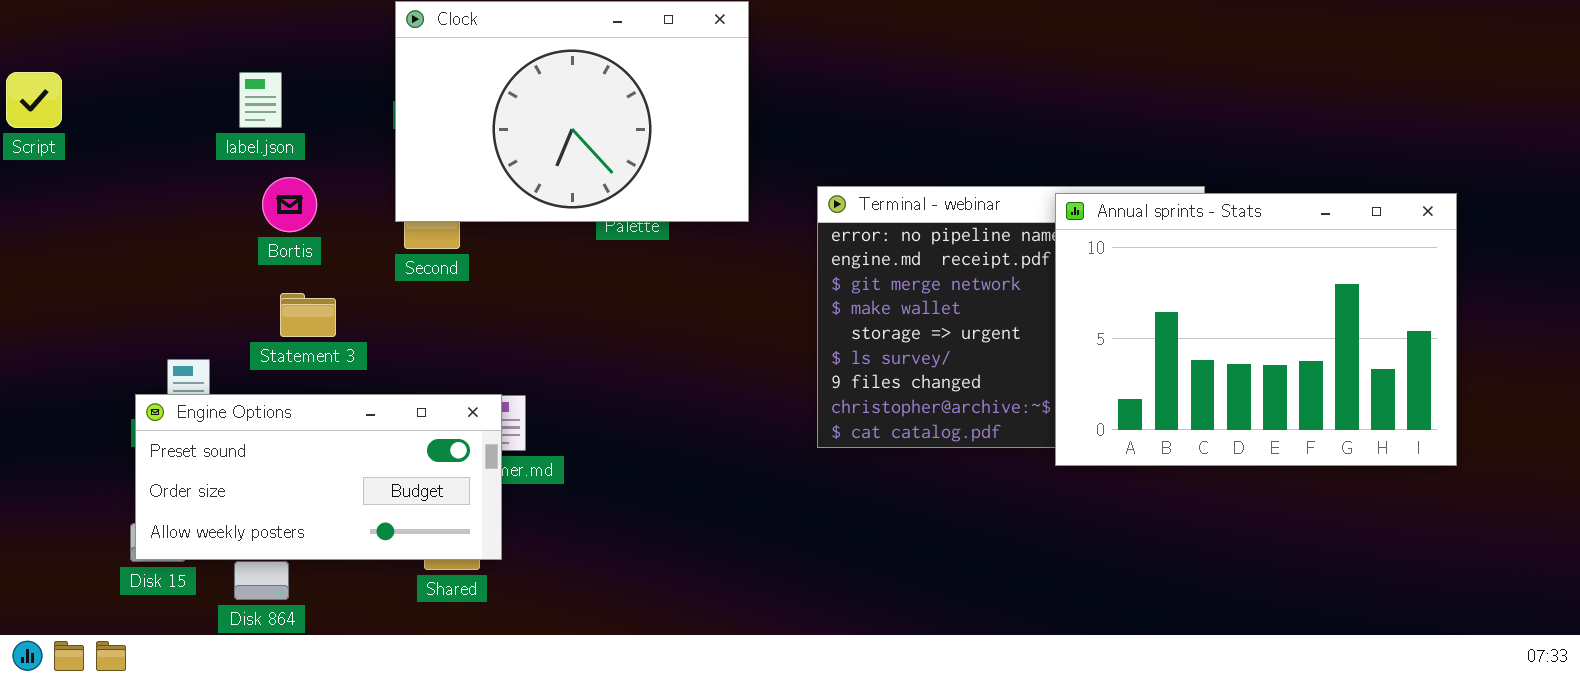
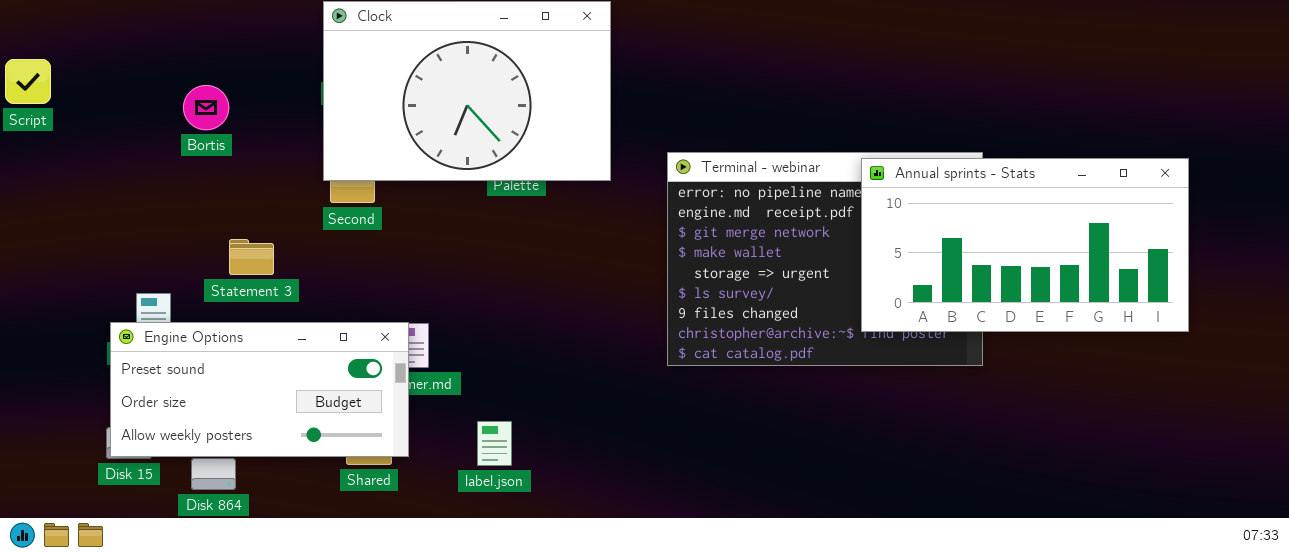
label.json: [239,72,282,128] -> [477,421,512,466], moved
Bortis: [262,177,317,232] -> [183,85,229,130], moved
Annual sprints - Stats: [1055,193,1457,466] -> [861,158,1189,332], resized

